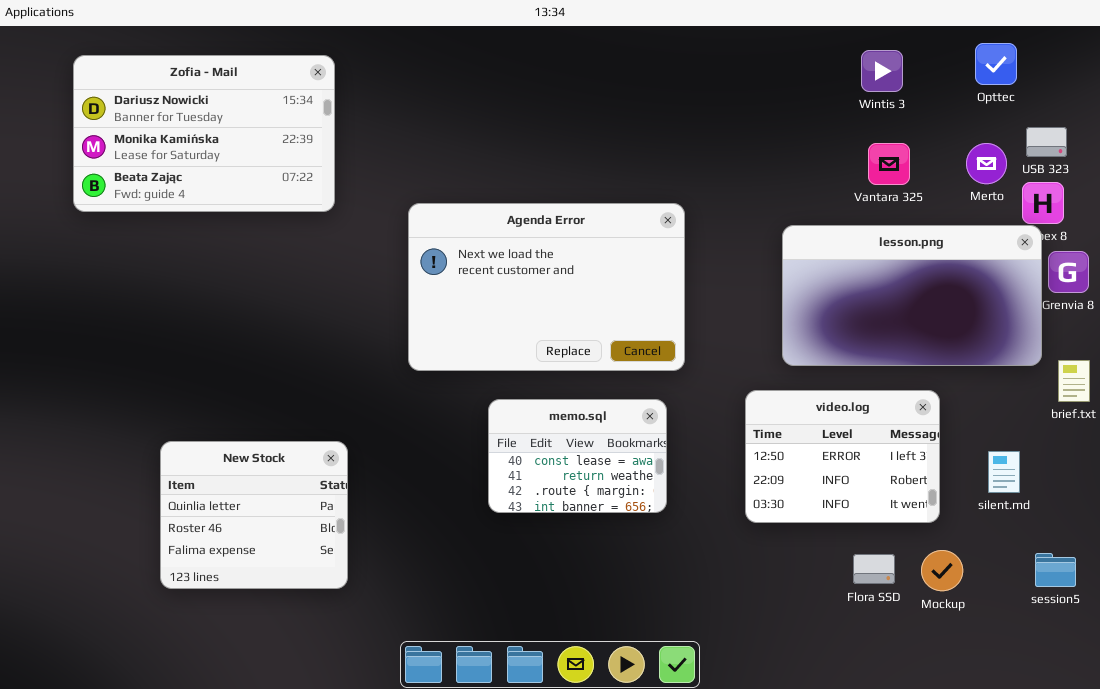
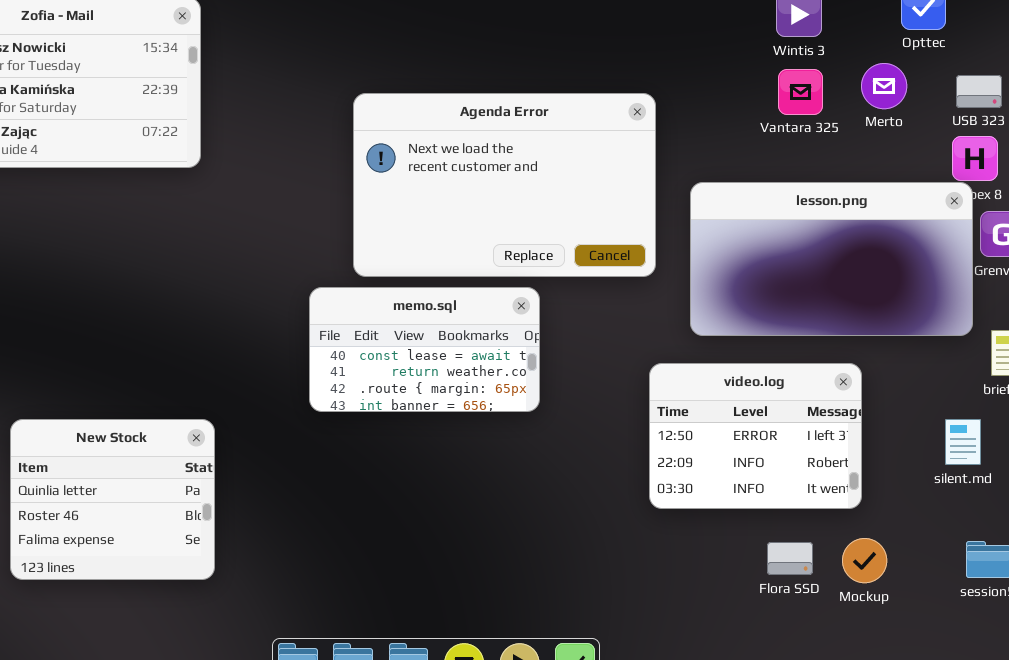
Merto: [966,143,1007,184] -> [861,63,907,109], moved
Vantara 325: [868,143,910,185] -> [778,69,823,115], moved
Agenda Error: [408,203,685,371] -> [353,93,656,277], moved
memo.sql: [488,399,667,513] -> [309,287,540,412], moved, resized
silent.md: [988,451,1020,493] -> [945,419,981,465], moved

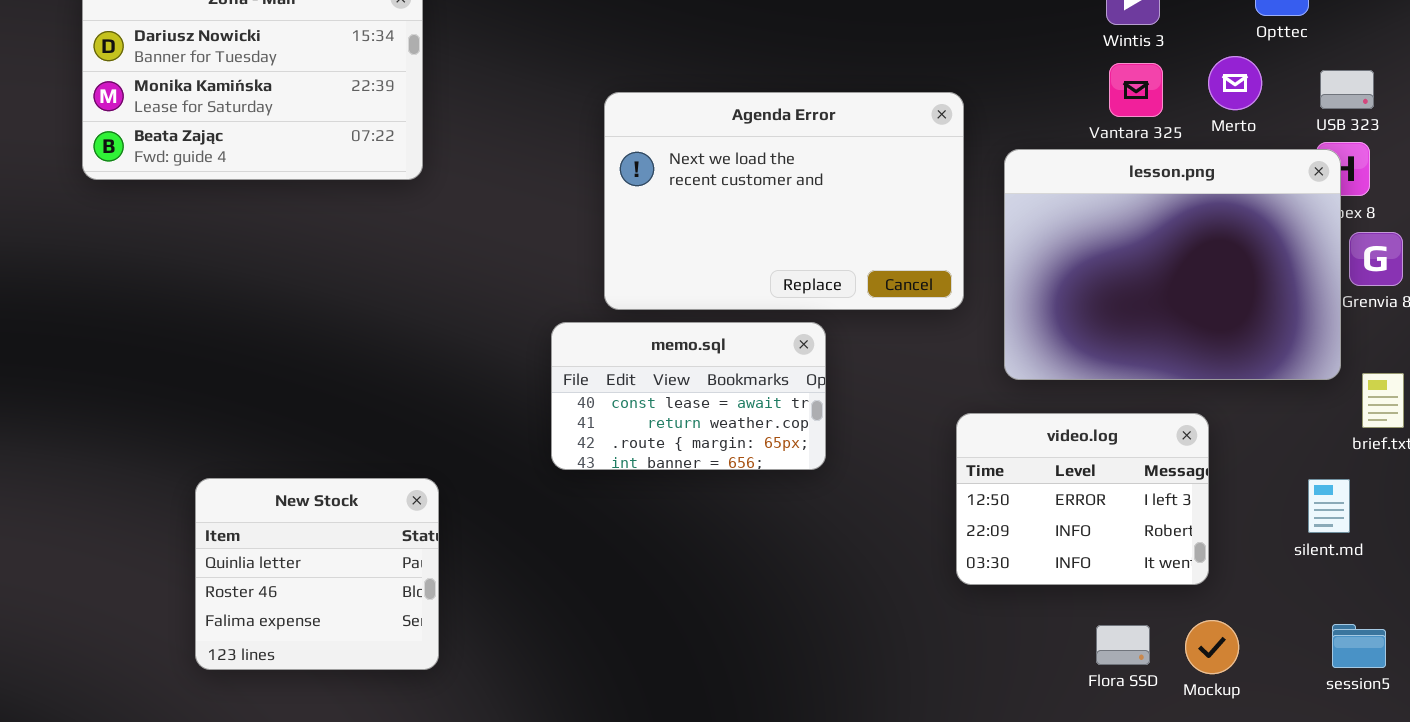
lesson.png: [690,182,973,336] -> [1004,149,1341,380], resized

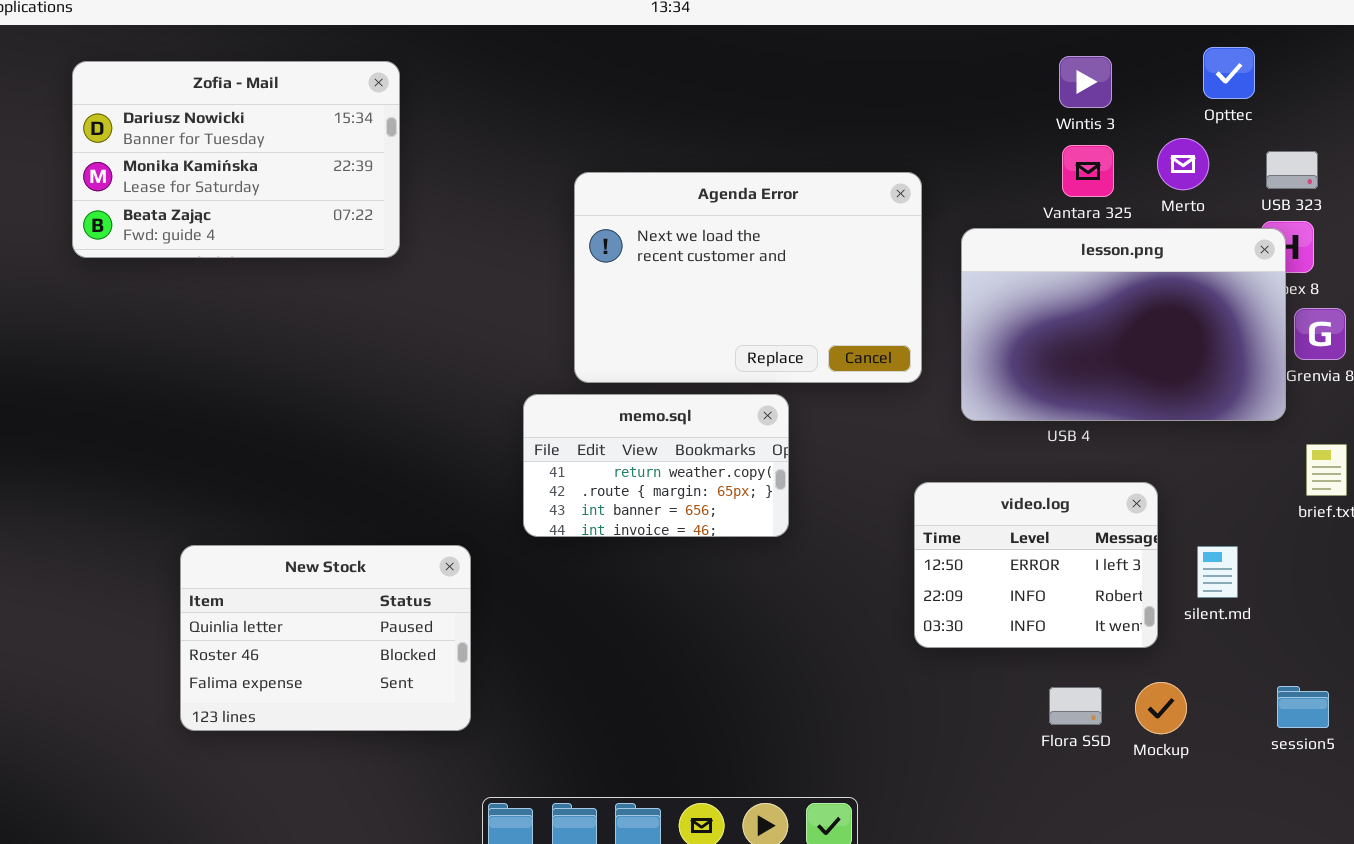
lesson.png: [1004,149,1341,380] -> [961,228,1286,421], resized
memo.sql: [551,322,826,470] -> [523,394,789,537], scrolled down 1 row
New Stock: [195,478,439,670] -> [180,545,471,731], resized
silent.md: [1308,479,1350,533] -> [1197,546,1238,598], moved

